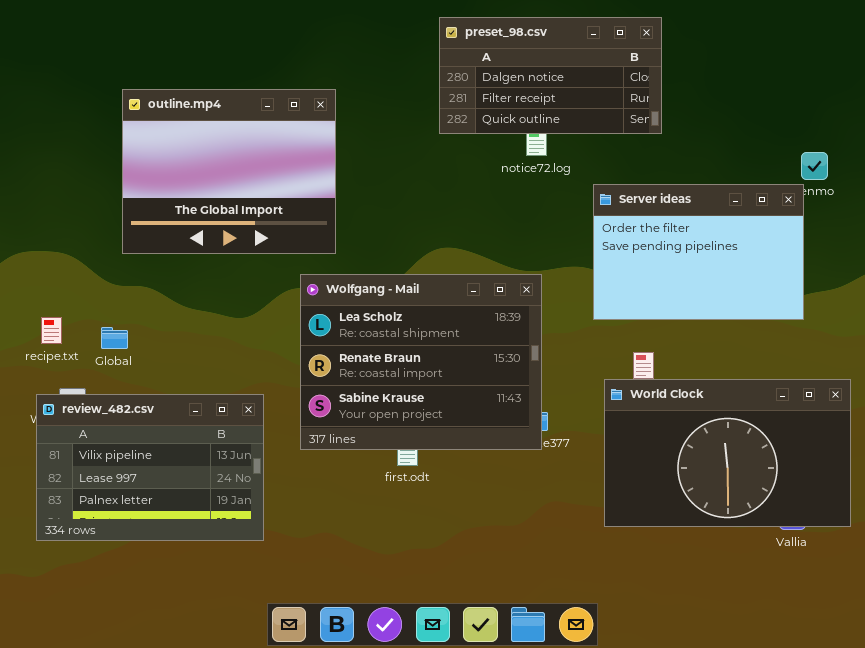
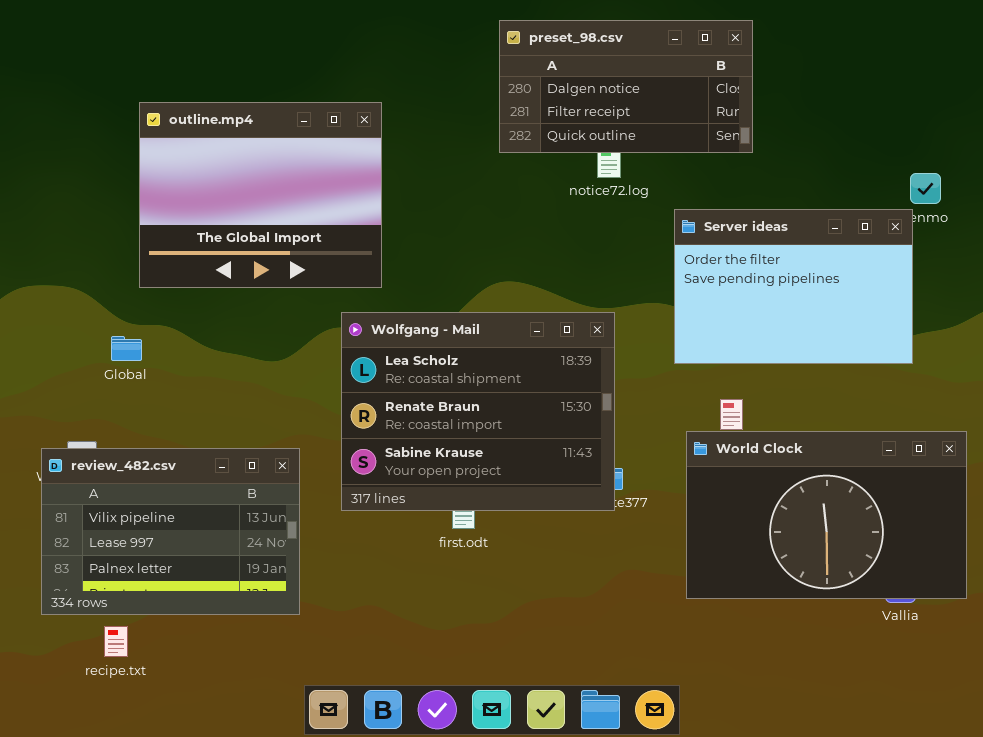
recipe.txt: [41,317,62,344] -> [104,626,128,657], moved
Global: [101,327,128,349] -> [111,336,142,361], moved

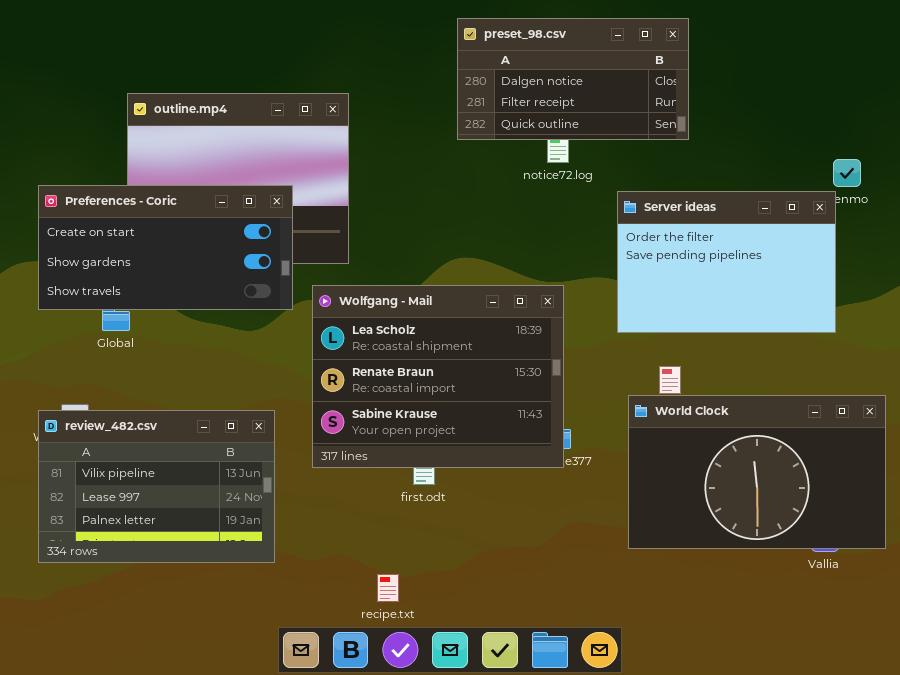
Preferences - Coric: none -> [38,185,293,310], opened
recipe.txt: [104,626,128,657] -> [377,574,399,602], moved

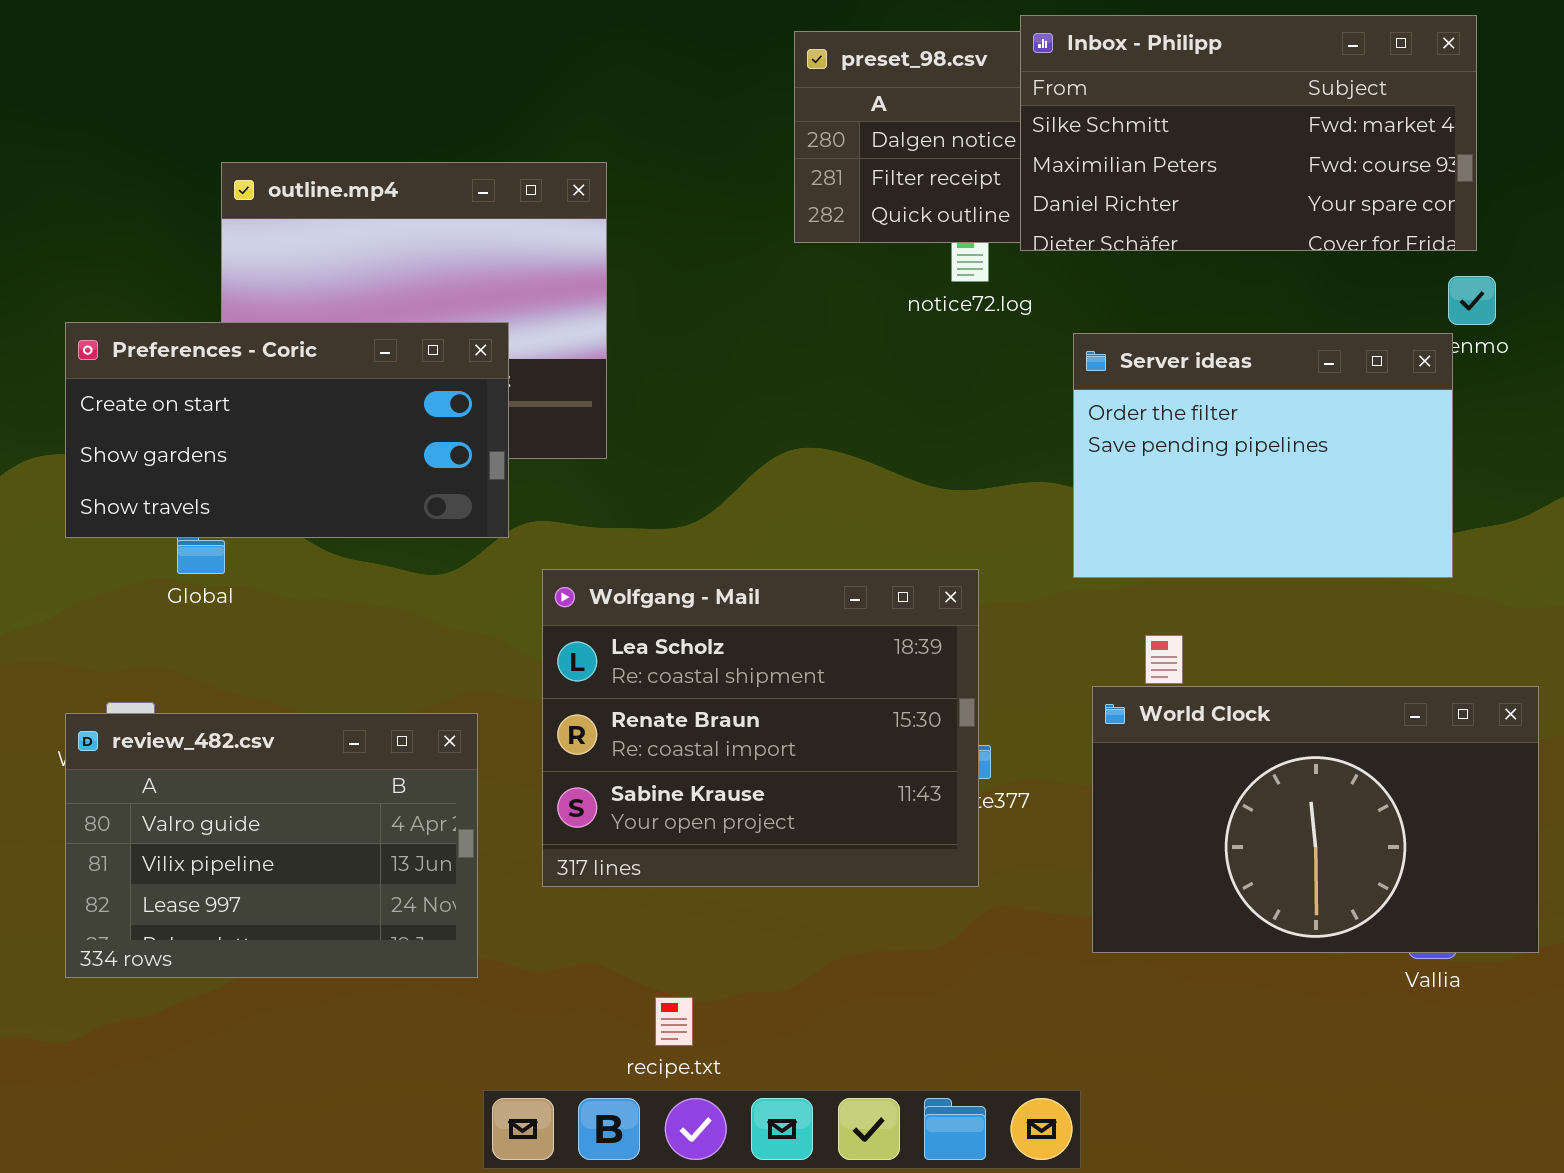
Inbox - Philipp: none -> [1020,15,1477,251], opened
Wolfgang - Mail: [312,285,564,468] -> [542,569,979,887], moved
review_482.csv: [38,410,275,563] -> [65,713,478,978], scrolled up 1 row

